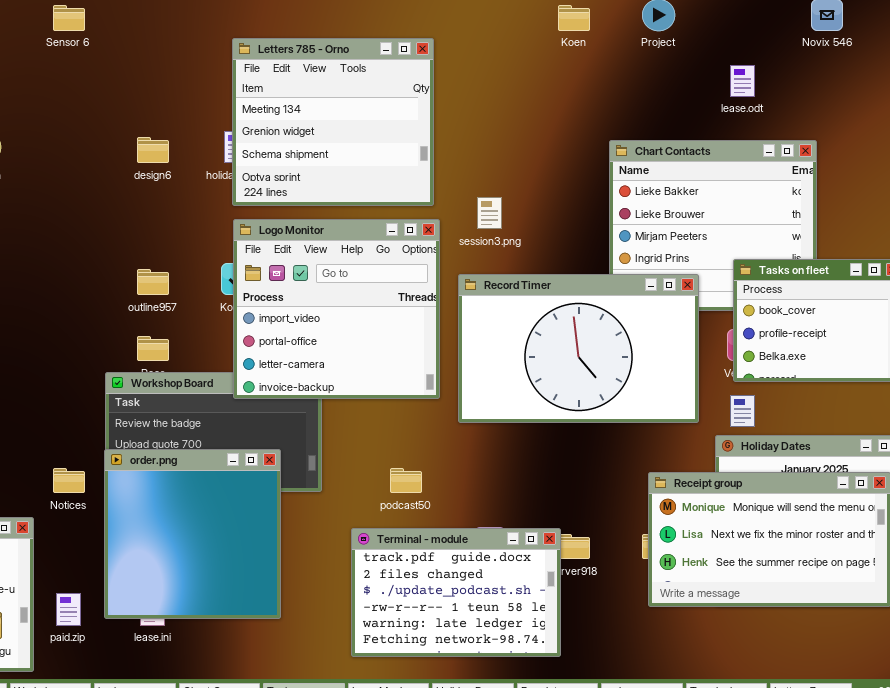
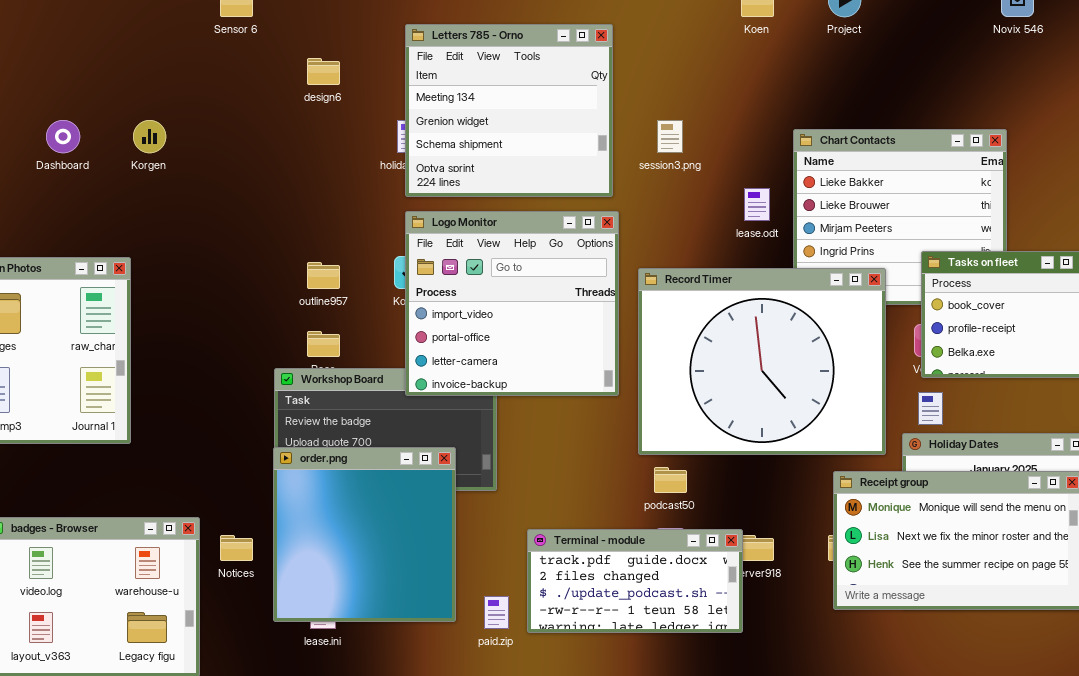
lease.odt: [730,65,755,97] -> [744,188,770,221], moved
design6: [137,137,169,163] -> [307,58,340,85], moved
session3.png: [477,197,502,229] -> [657,120,683,153], moved
Record Timer: [458,274,699,423] -> [638,268,886,455], resized
Notices: [53,468,85,493] -> [220,535,253,561], moved
podcast50: [390,468,422,493] -> [654,467,687,493], moved
Terminal - module: [351,528,561,657] -> [527,529,743,633], resized
paid.zip: [56,593,81,626] -> [484,596,509,629], moved

